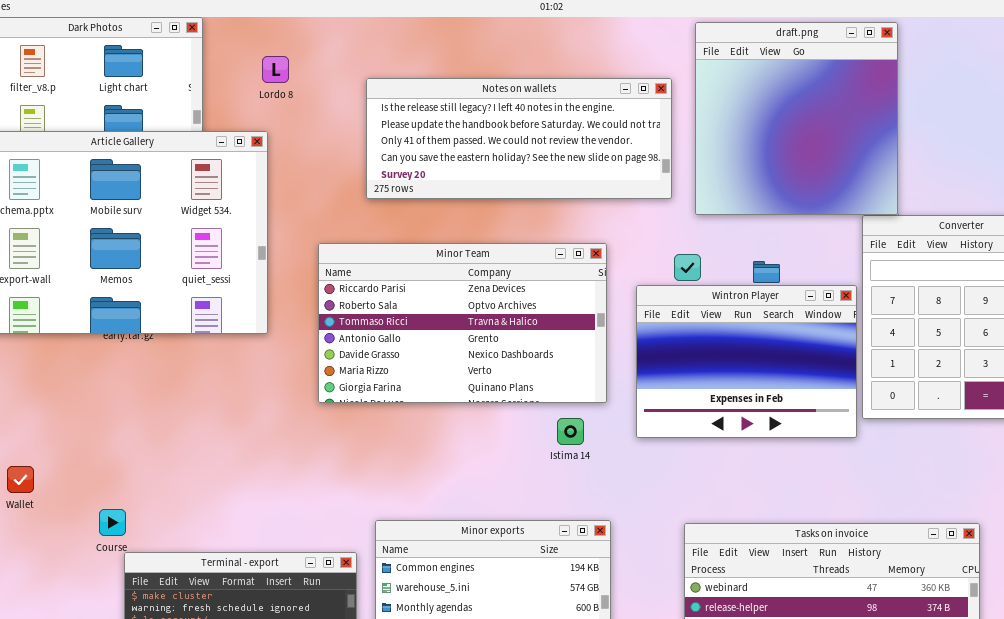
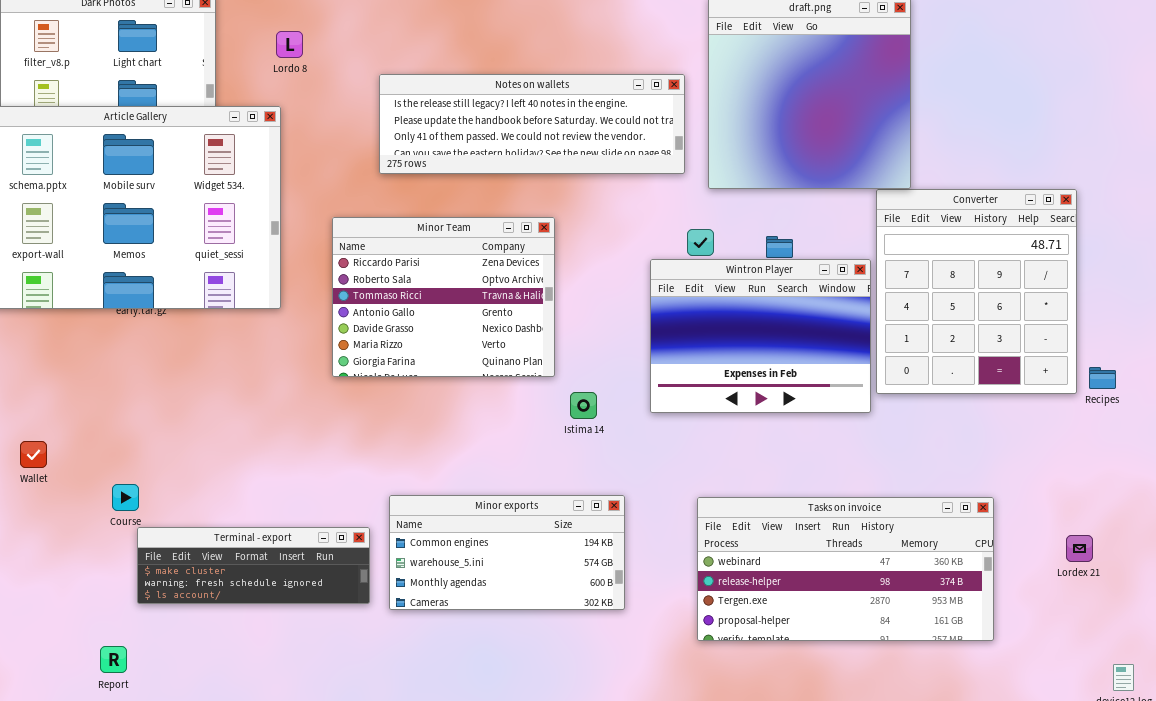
Notes on wallets: [366,78,672,199] -> [379,74,685,174], resized
Minor Team: [318,243,607,403] -> [332,217,555,377], resized

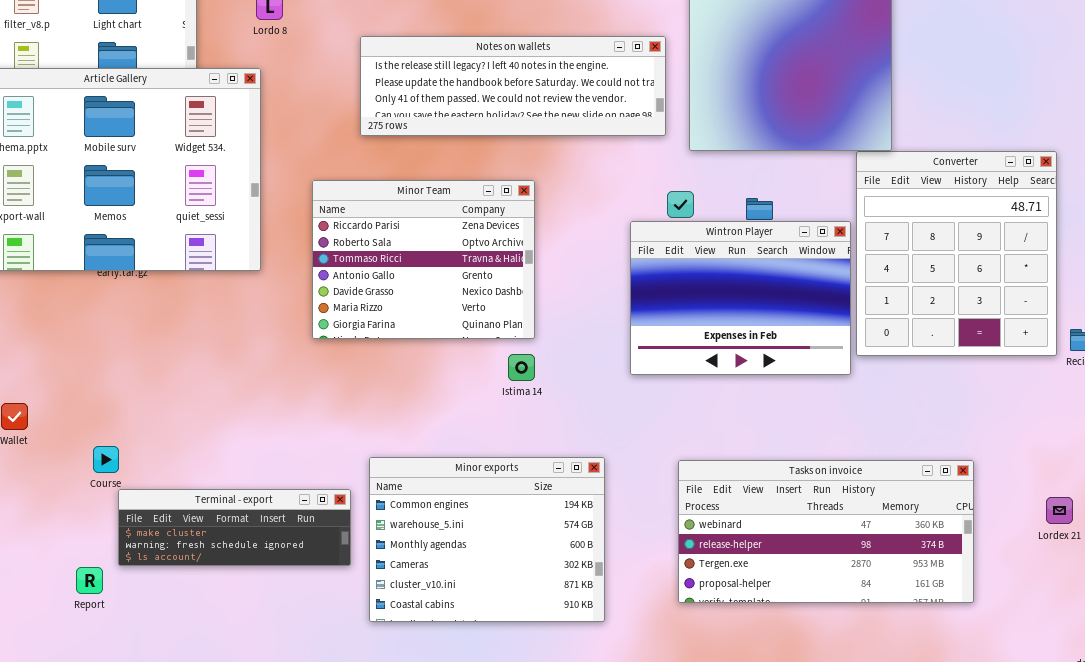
Istima 14: [570,392,597,419] -> [508,354,535,381], moved
Minor exports: [389,495,625,610] -> [369,457,605,622], resized
Report: [100,646,127,673] -> [76,567,103,594], moved

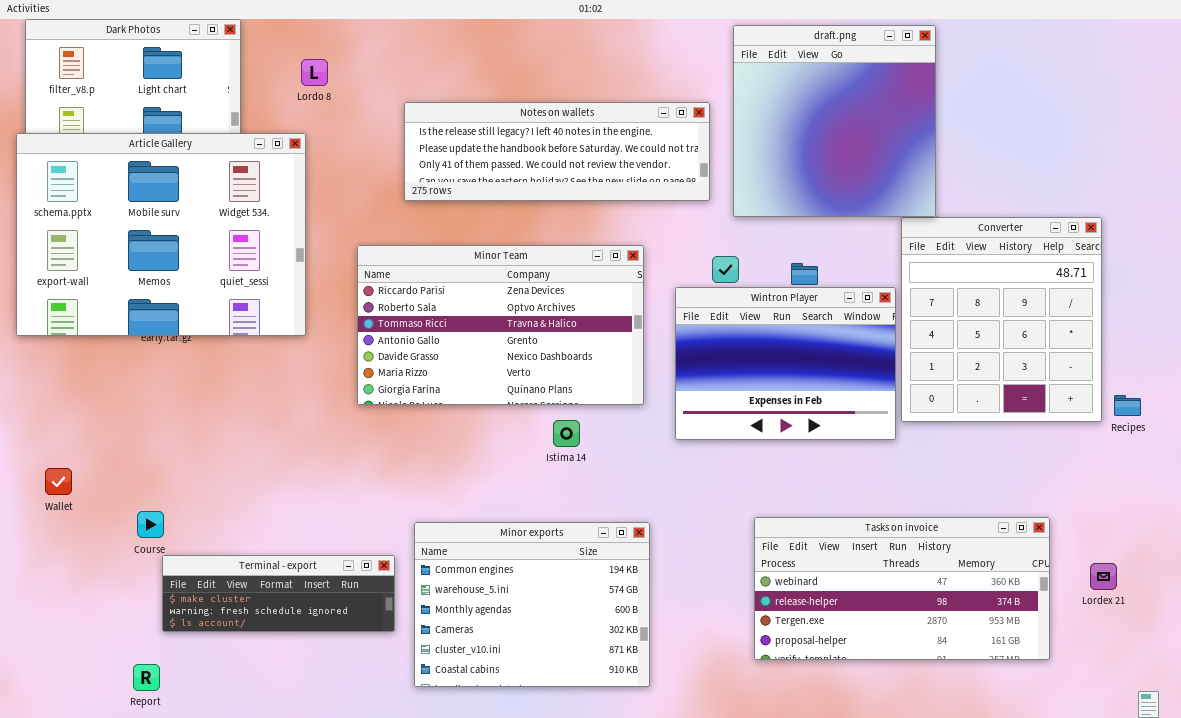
Minor Team: [312,180,535,339] -> [357,245,644,405], resized
Tasks on invoice: [678,460,974,603] -> [754,517,1050,660], moved
Report: [76,567,103,594] -> [133,664,160,691], moved

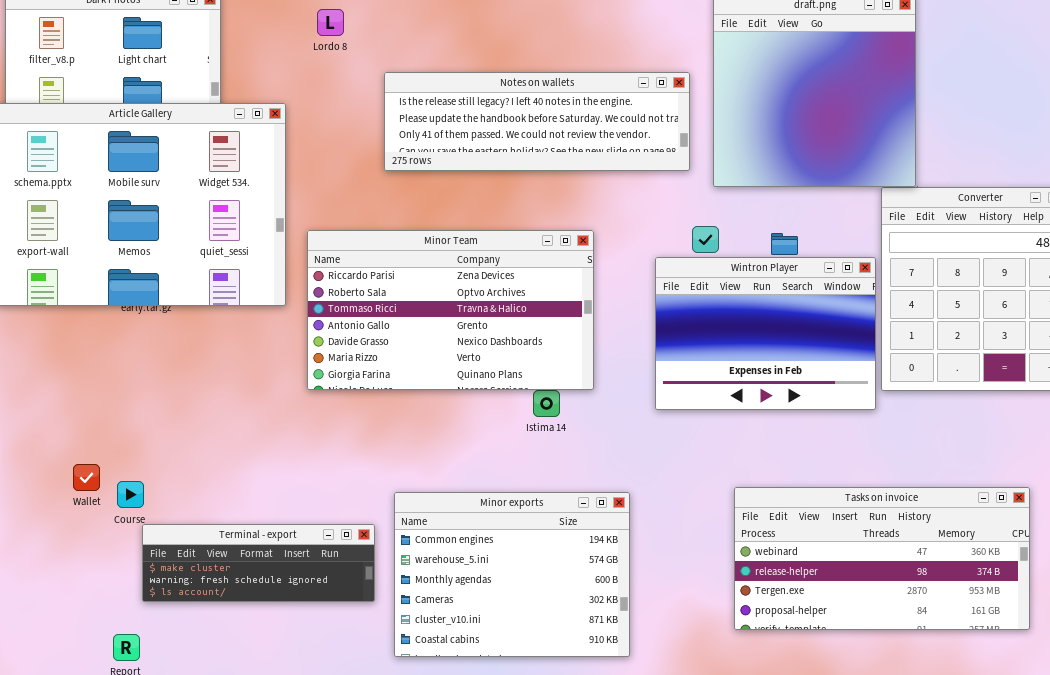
Lordo 8: [301,59,328,86] -> [317,9,344,36], moved
Minor Team: [357,245,644,405] -> [307,230,594,390], moved
Wallet: [45,468,72,495] -> [73,464,100,491], moved

